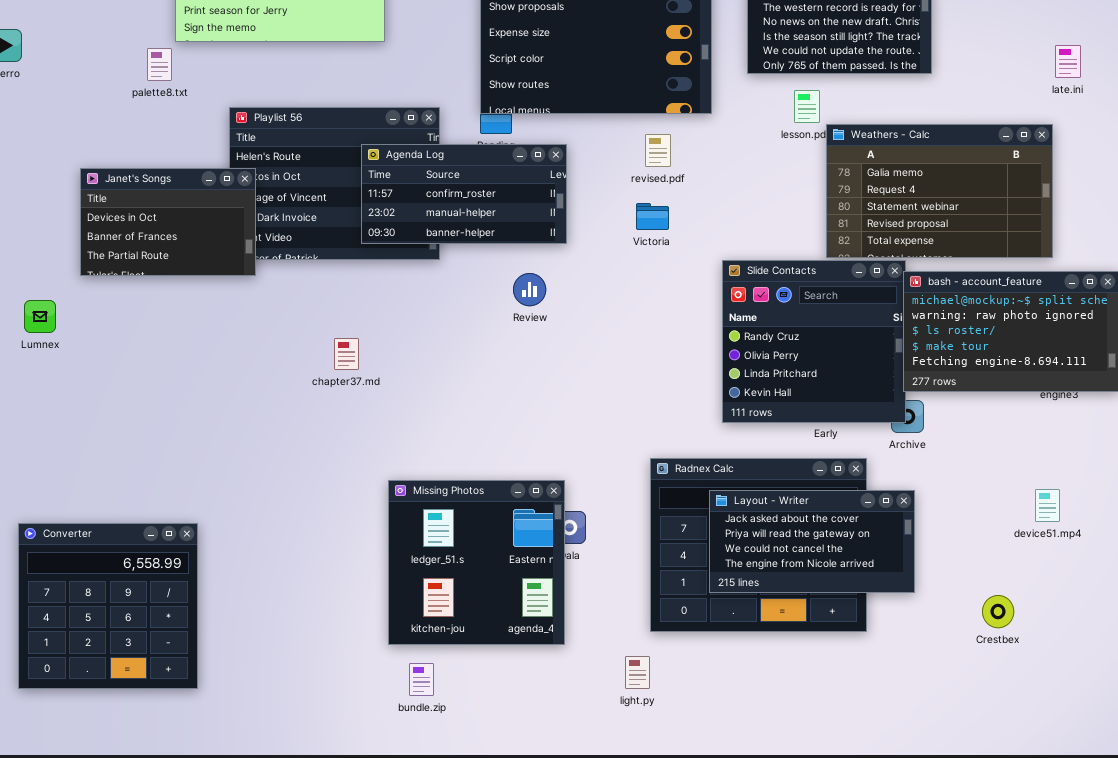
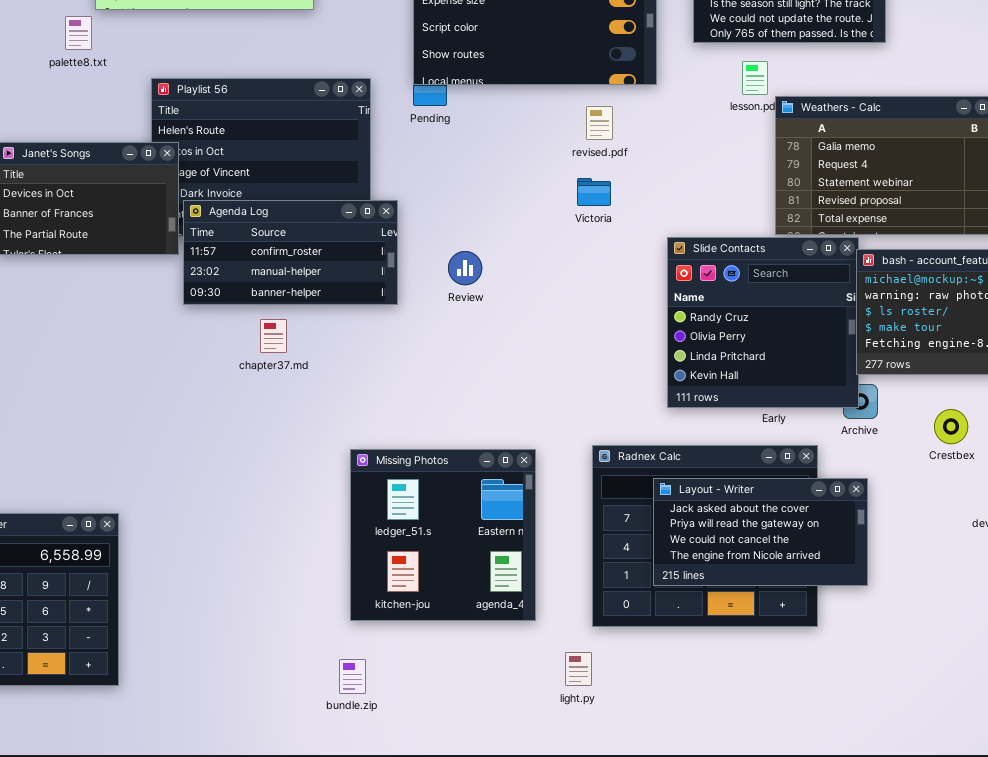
Agenda Log: [361,144,567,244] -> [183,200,398,305], moved
Missing Photos: [388,480,565,645] -> [350,449,536,621], moved
Crestbex: [982,595,1014,628] -> [934,409,968,444], moved

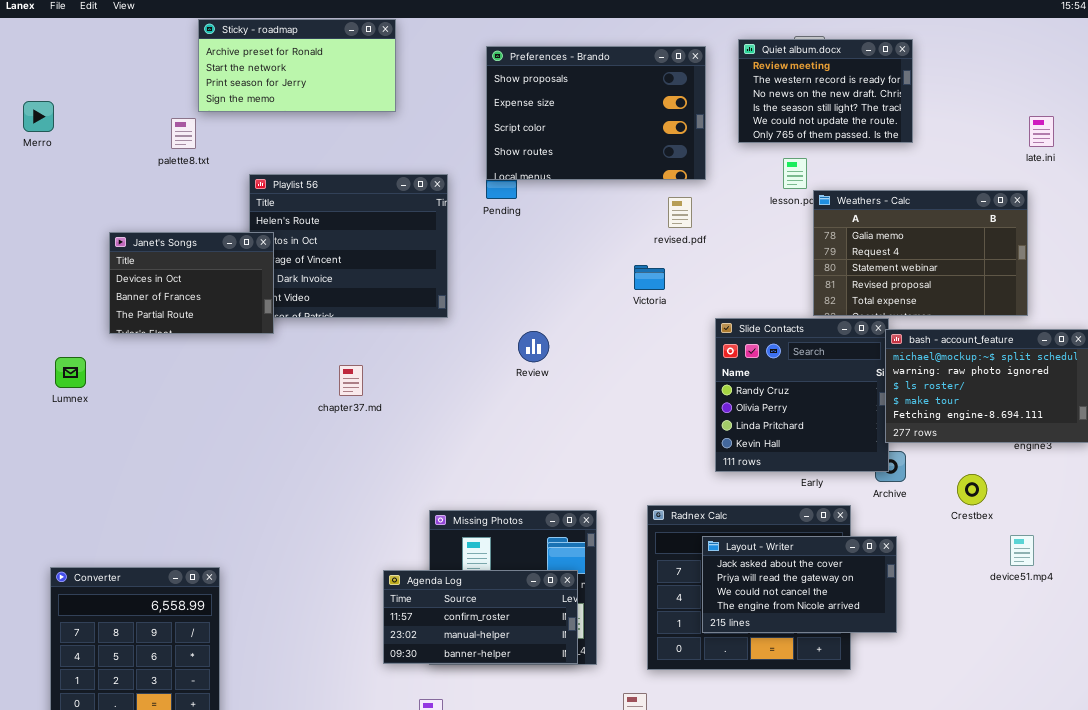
revised.pdf: [586,106,613,140] -> [668,197,692,228], moved
Agenda Log: [183,200,398,305] -> [383,570,578,664], moved
chapter37.md: [260,319,287,353] -> [339,365,363,396], moved

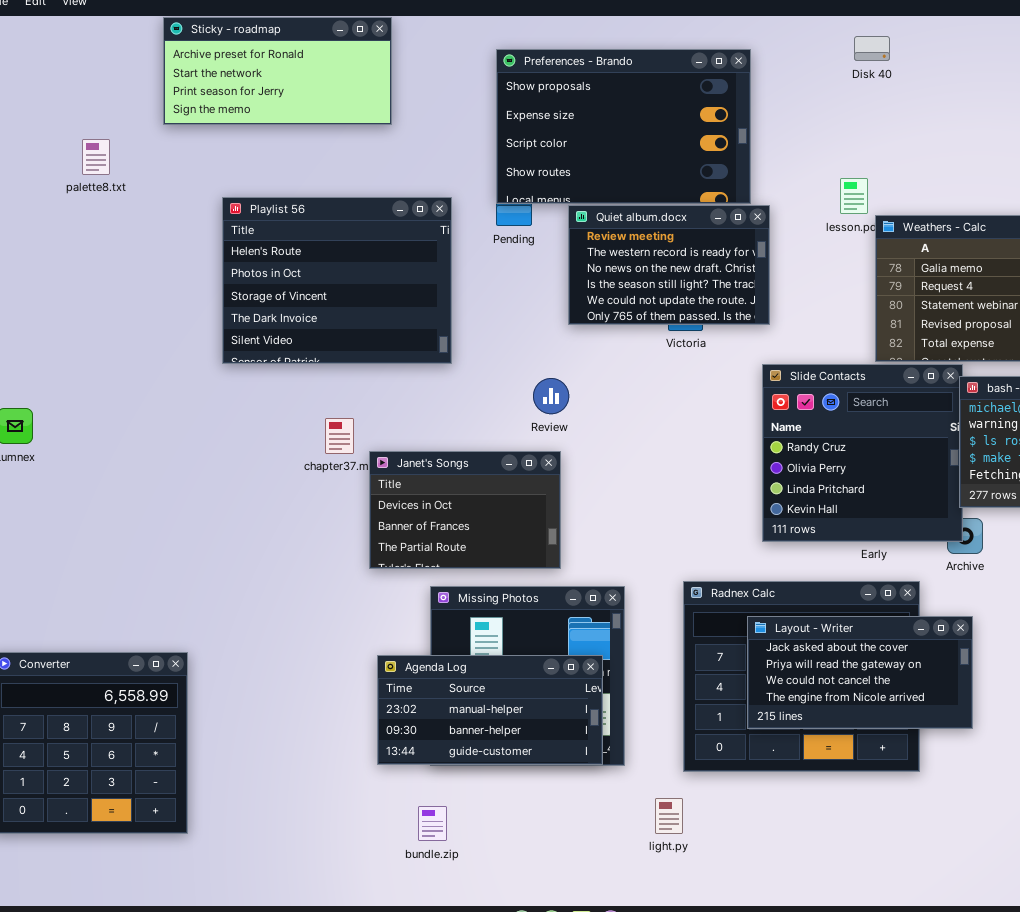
Quiet album.docx: [738,39,913,143] -> [568,205,770,325], moved
palette8.txt: [171,118,196,149] -> [82,139,110,175], moved
Janet's Songs: [109,232,274,334] -> [369,451,561,569], moved
Agenda Log: [383,570,578,664] -> [377,655,603,765], scrolled down 1 row

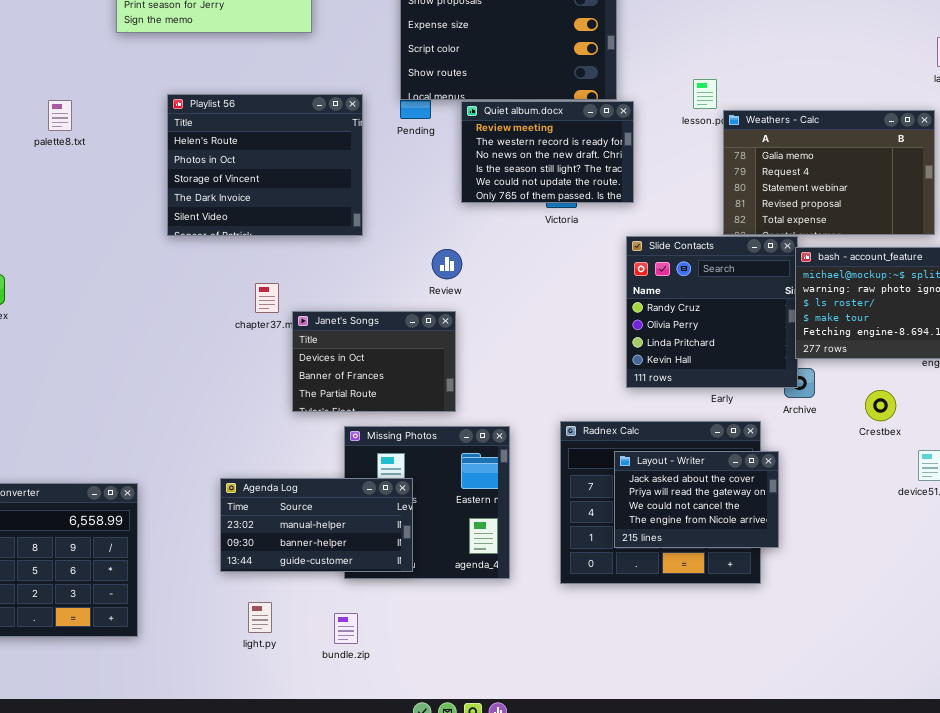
palette8.txt: [82,139,110,175] -> [48,100,72,131], moved
Layout - Writer: [747,616,973,729] -> [614,451,779,548], resized
Agenda Log: [377,655,603,765] -> [220,478,413,572], moved
light.py: [655,798,683,834] -> [248,602,272,633], moved

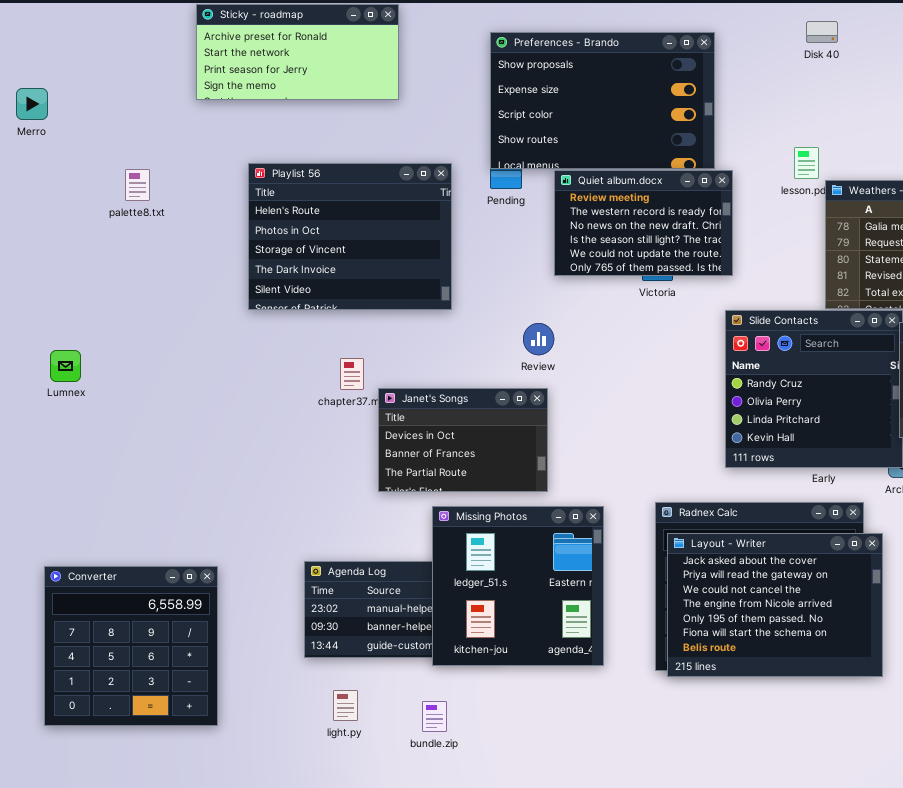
Missing Photos: [344,426,510,579] -> [432,506,604,666], raised
Layout - Writer: [614,451,779,548] -> [667,533,883,677], resized

